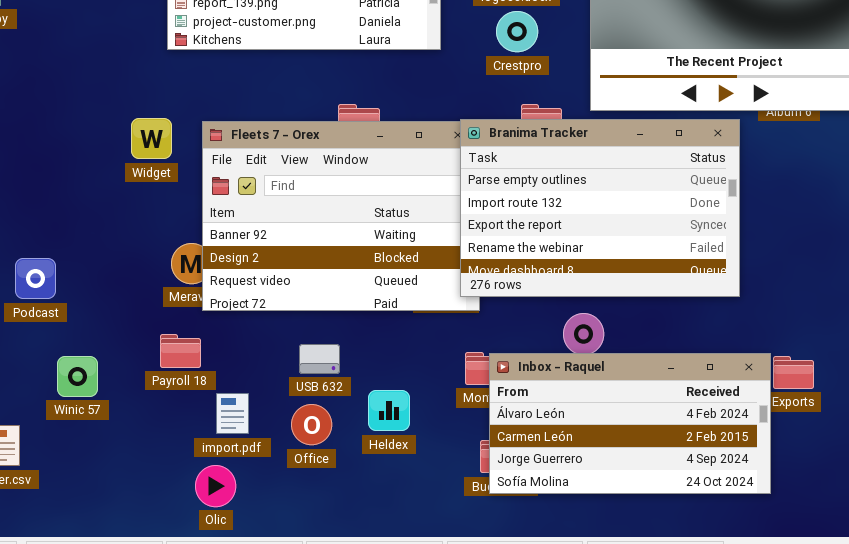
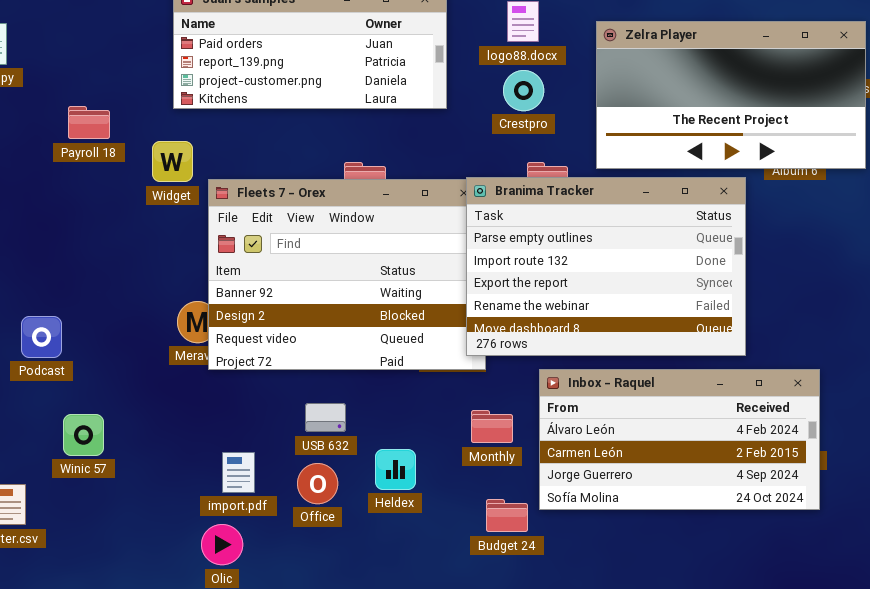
Widget: [131,118,172,159] -> [152,141,193,182], moved
Payroll 18: [160,334,201,368] -> [68,106,110,139], moved
Inbox - Raquel: [489,353,771,494] -> [539,369,820,510], moved

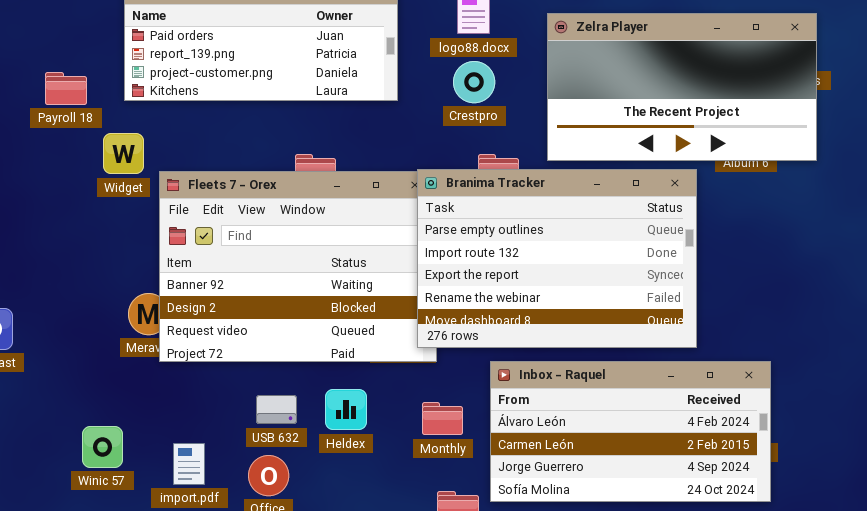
Payroll 18: [68,106,110,139] -> [45,72,87,105], moved
Winic 57: [63,414,104,456] -> [82,426,123,468], moved
Heldex: [375,449,416,490] -> [325,389,367,430], moved

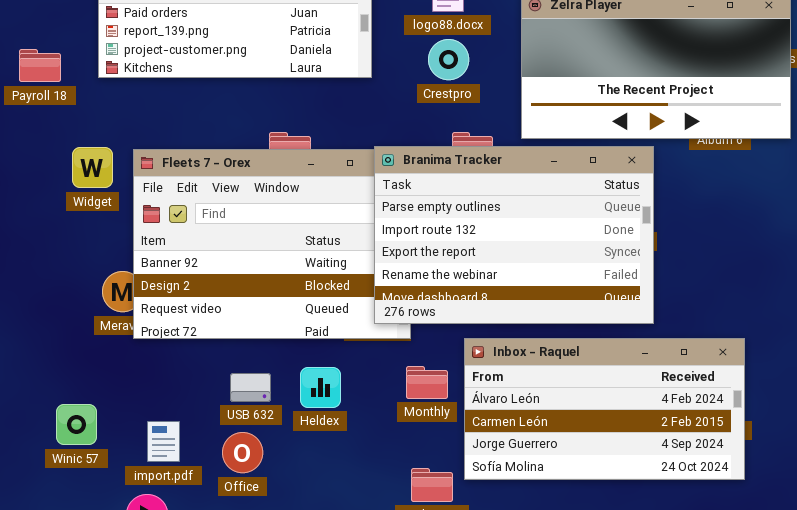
Widget: [103,133,144,174] -> [72,147,113,188], moved
Branima Tracker: [417,169,697,348] -> [374,146,654,324], moved
Monthly: [422,402,463,435] -> [406,366,448,399], moved

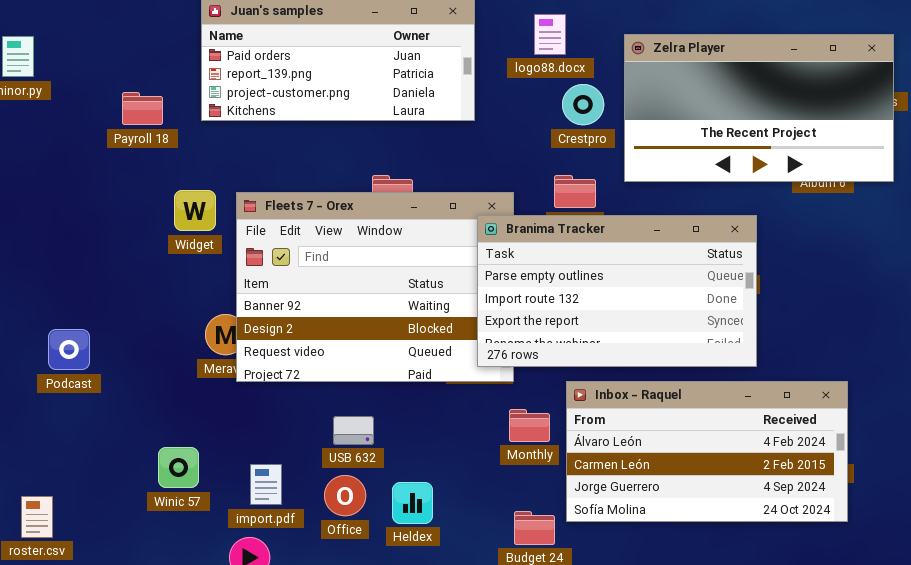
Crestpro: [428,39,469,80] -> [562,84,604,125], moved
Branima Tracker: [374,146,654,324] -> [477,215,757,367], resized
Heldex: [300,367,341,408] -> [392,482,433,524], moved

